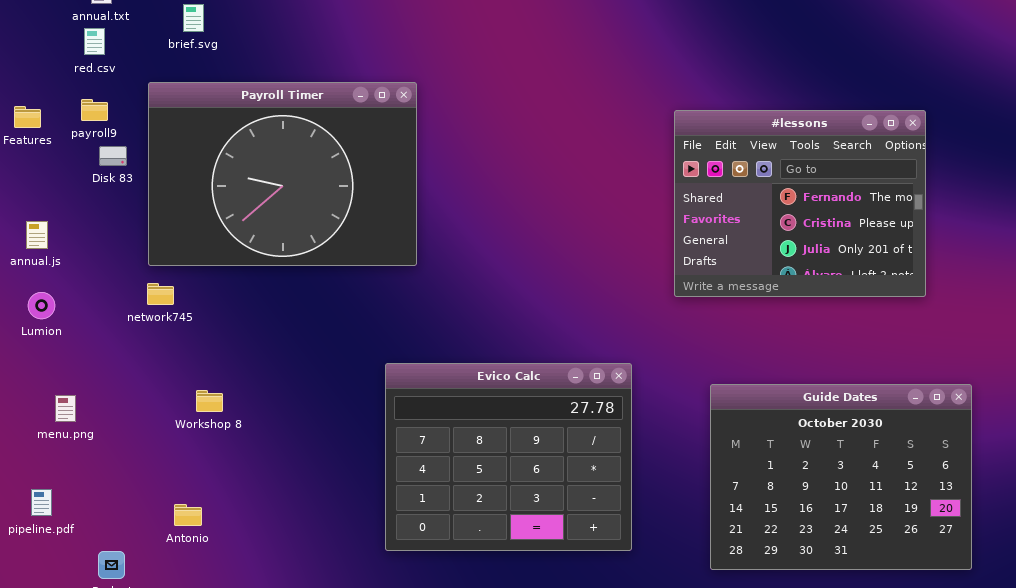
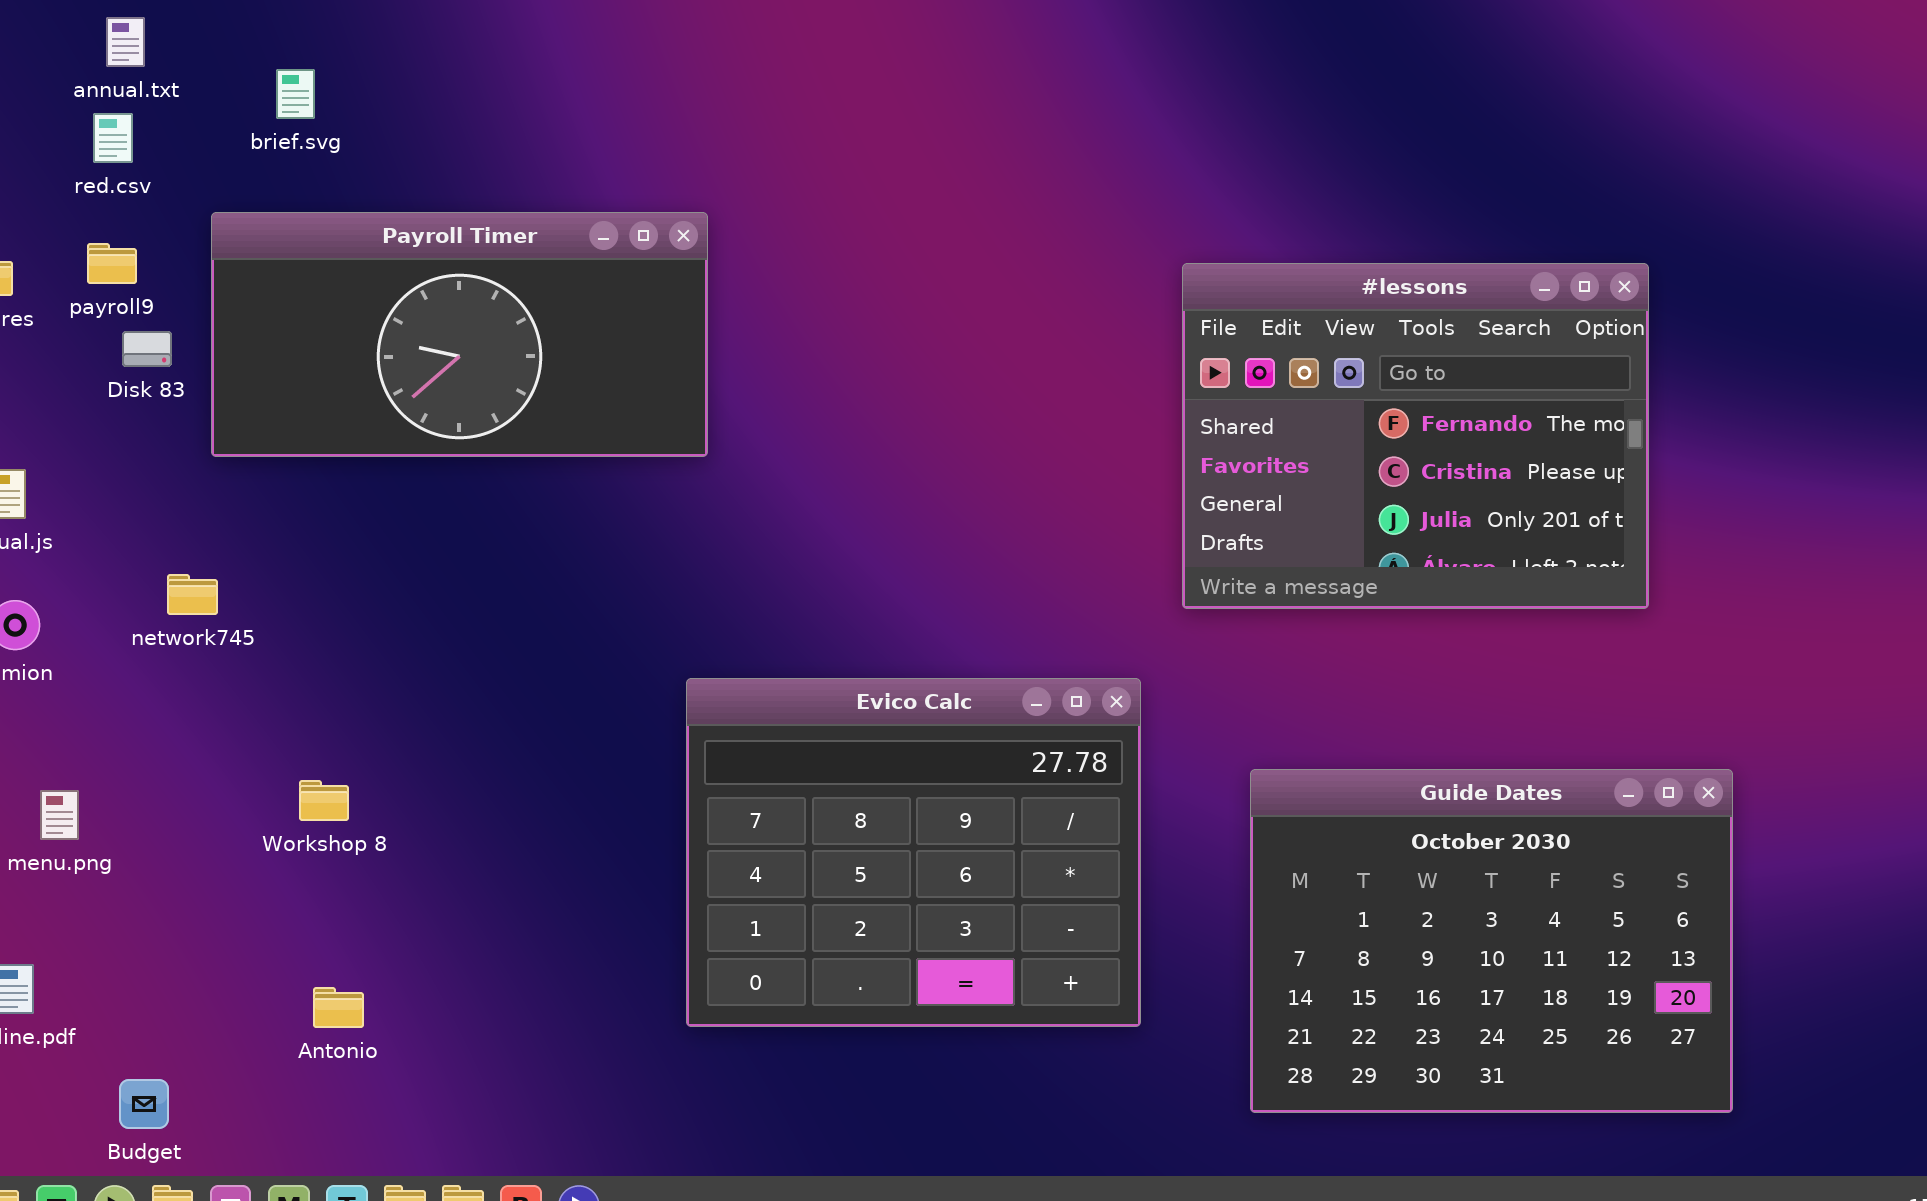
Payroll Timer: [148,82,417,266] -> [211,212,708,457], resized
network745: [147,283,174,305] -> [167,574,218,615], moved
Evico Calc: [385,363,632,551] -> [686,678,1141,1027], moved
Antonio: [174,504,202,526] -> [313,987,364,1028], moved

